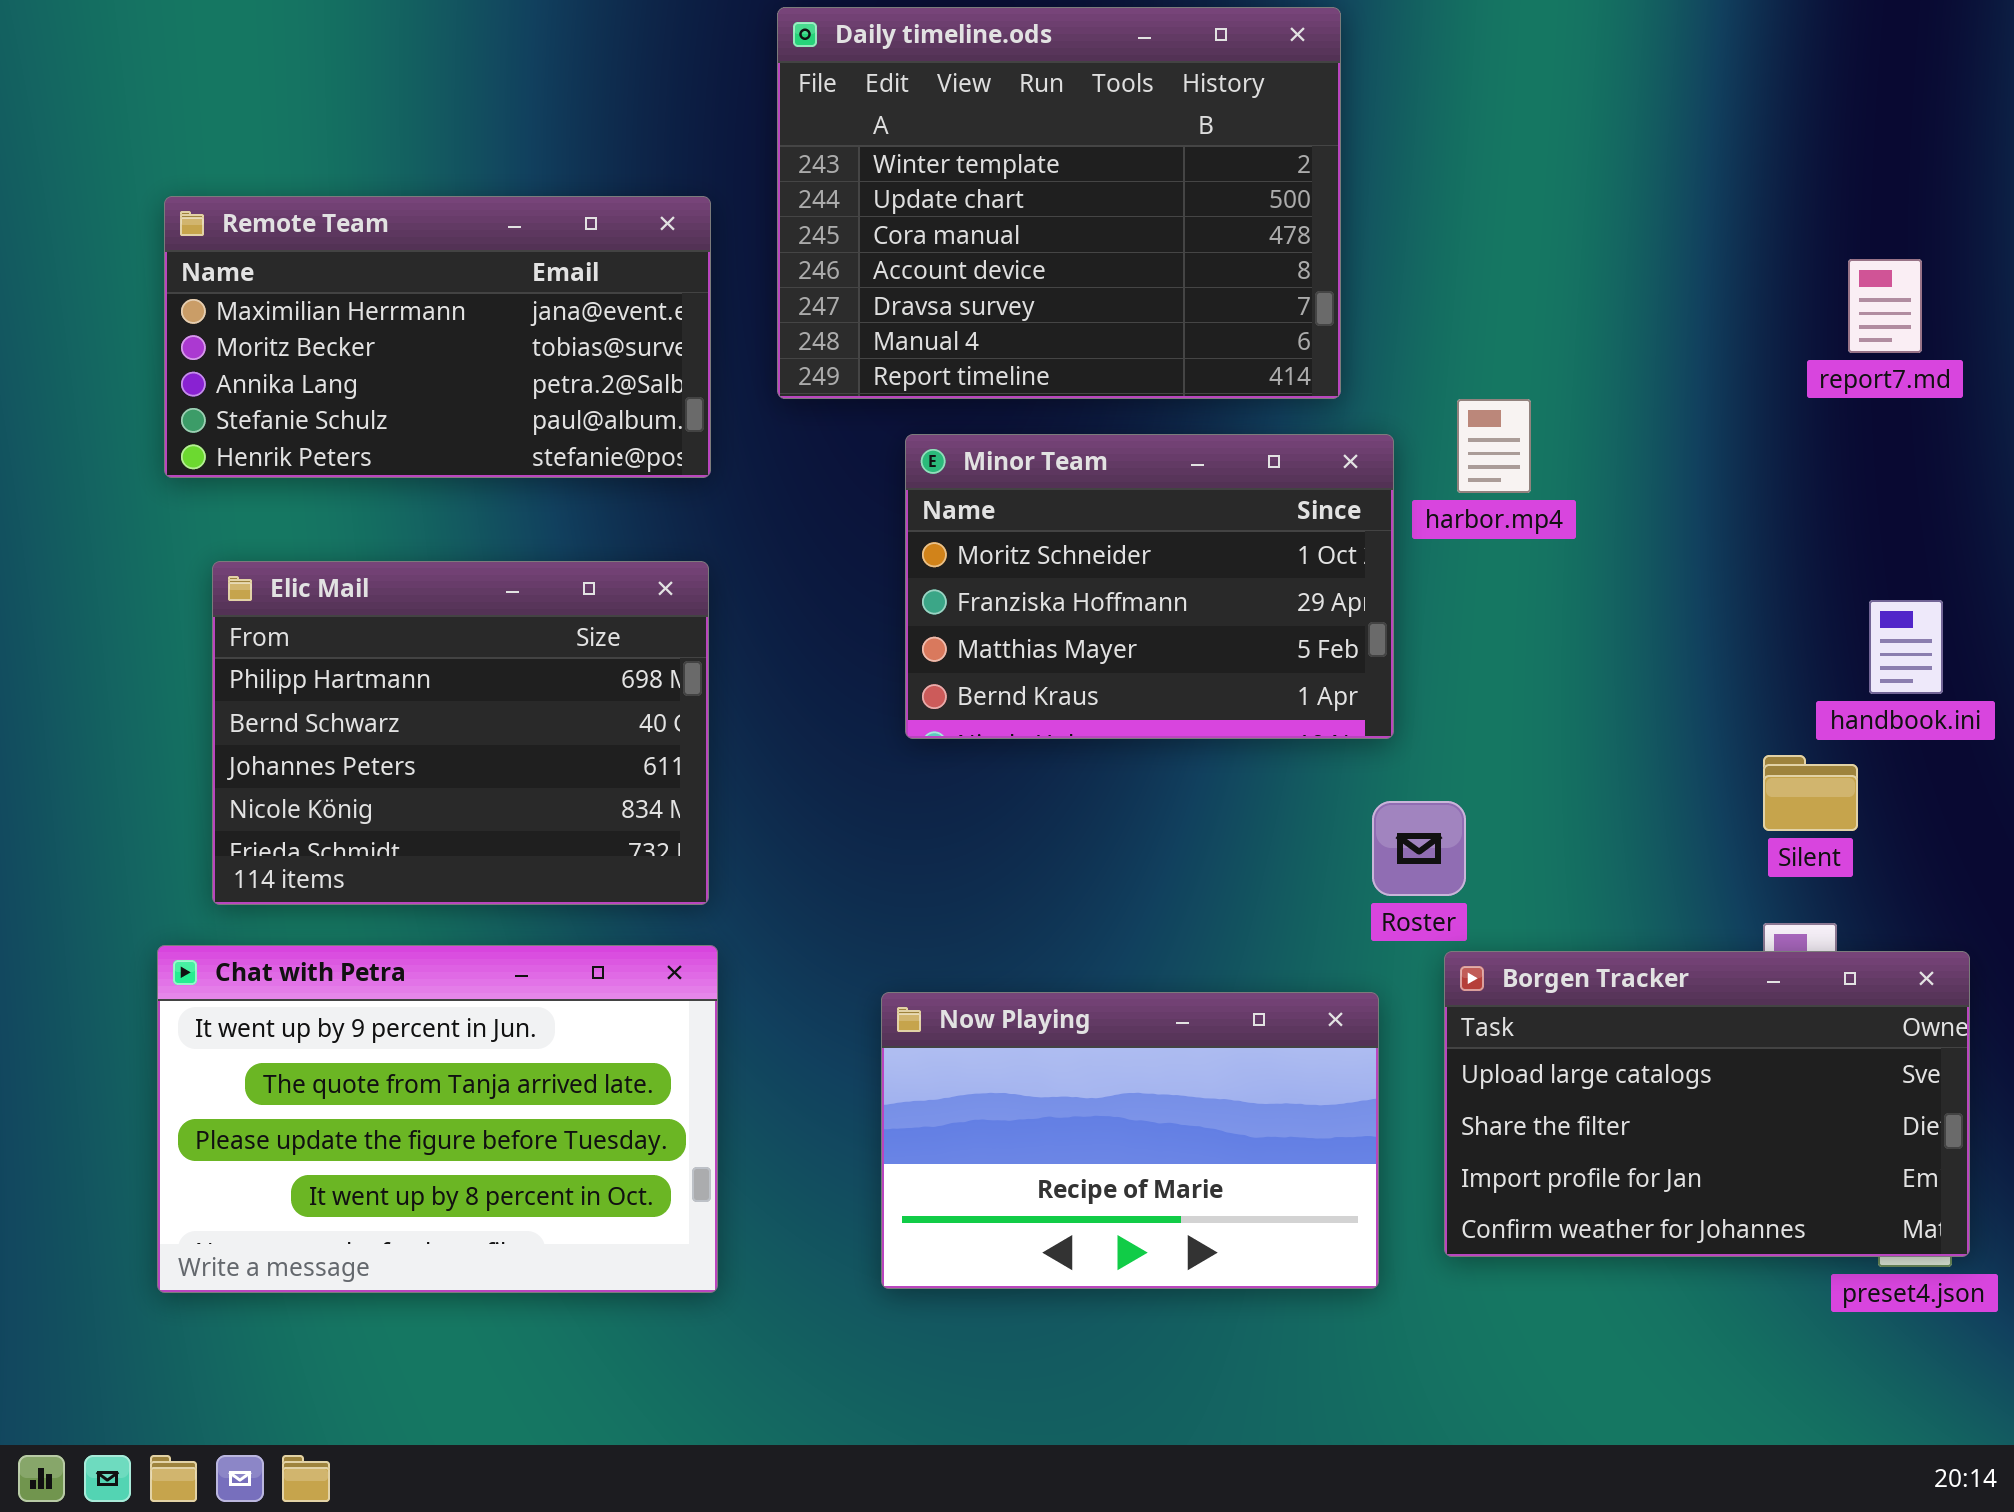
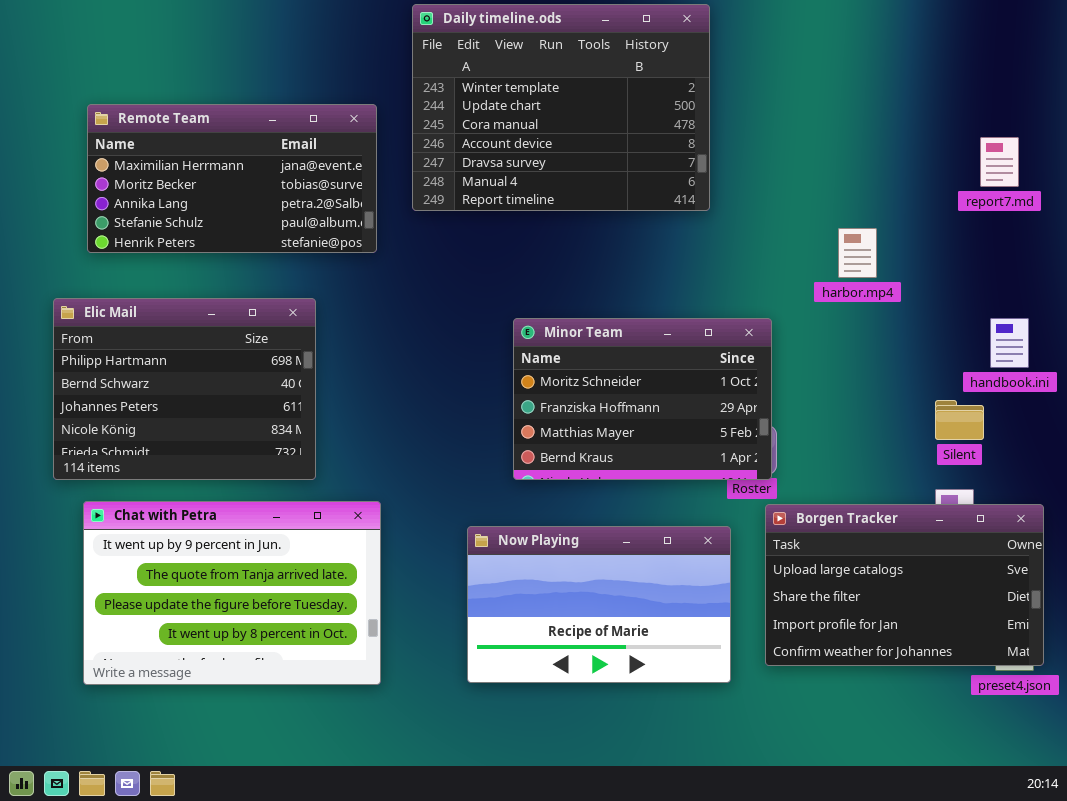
harbor.mp4: [1457,399,1531,493] -> [838,228,877,278], moved
Minor Team: [905,434,1394,739] -> [513,318,772,480], moved
Elic Mail: [212,561,709,905] -> [53,298,316,480], moved

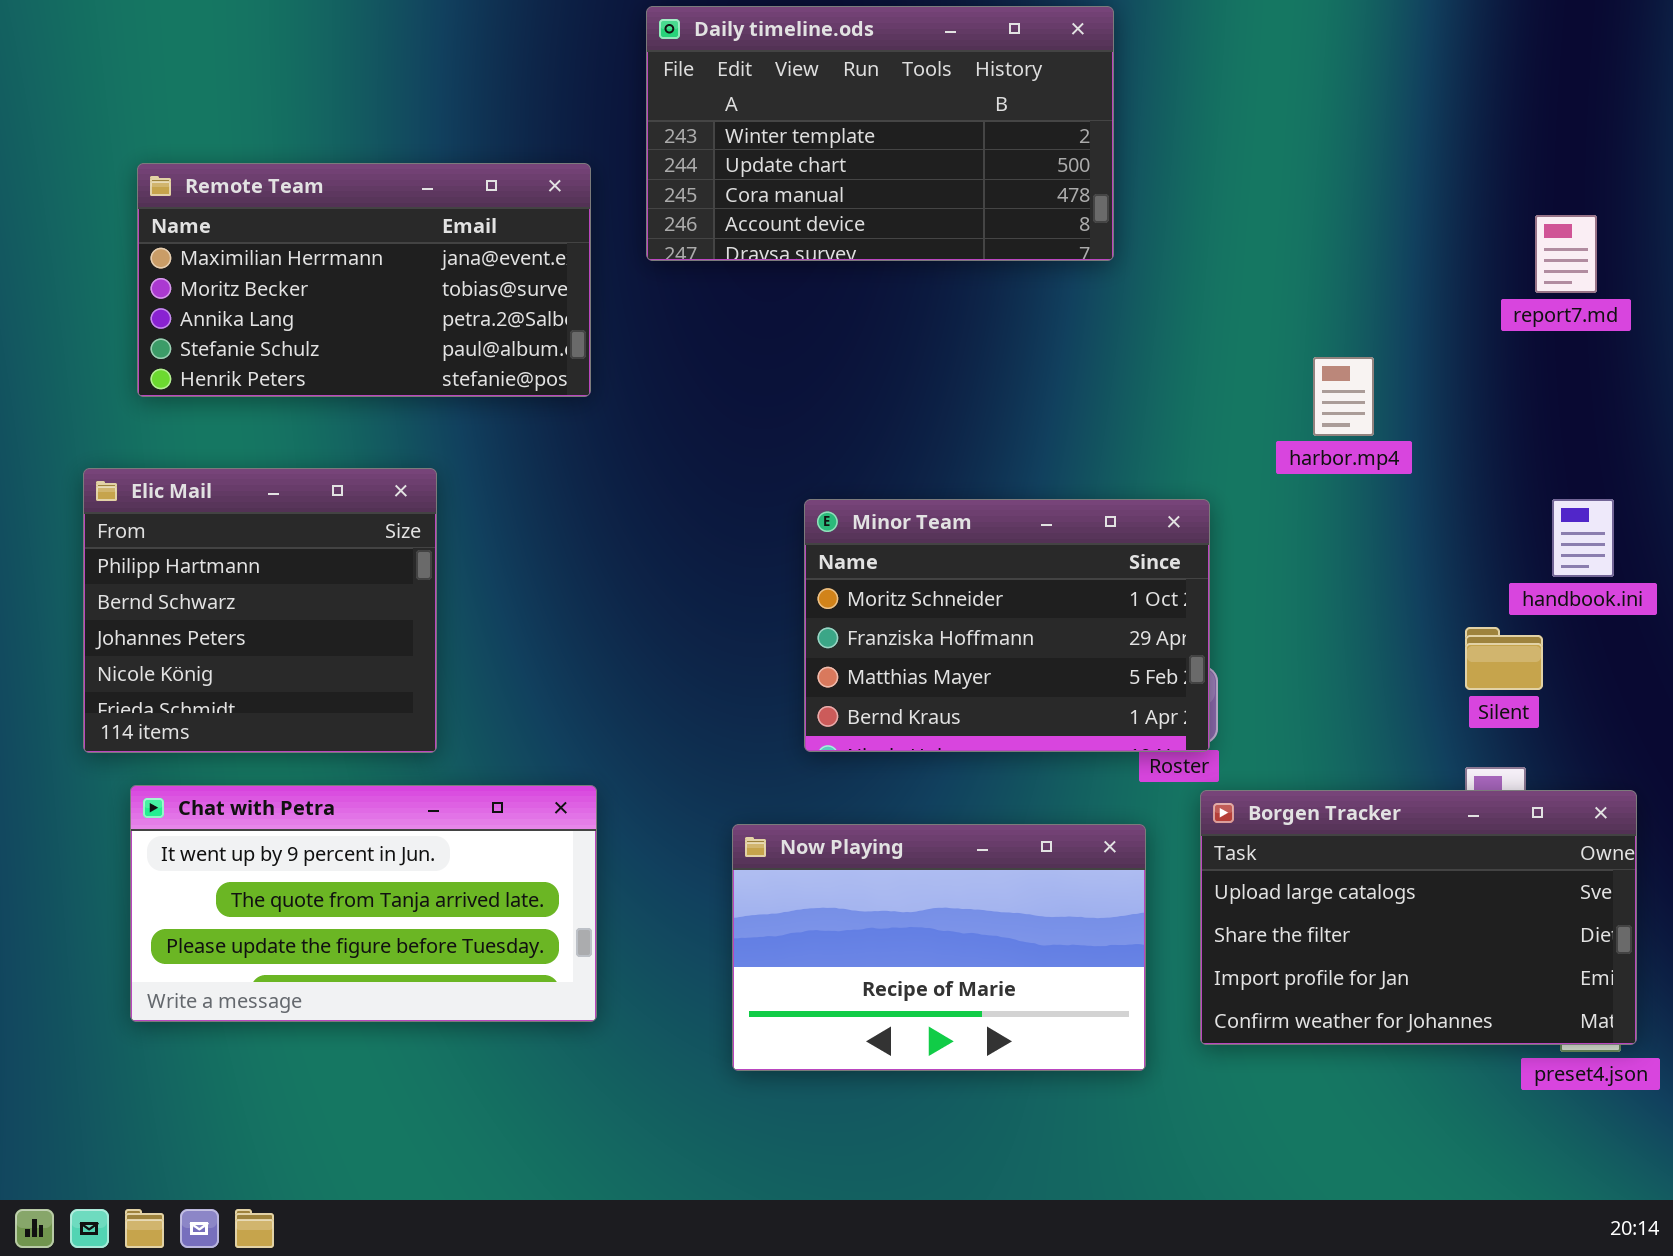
Daily timeline.ods: [412,4,710,211] -> [646,6,1114,261], resized
Elic Mail: [53,298,316,480] -> [83,468,437,753], resized
Chat with Petra: [83,501,381,685] -> [130,785,597,1022], resized

